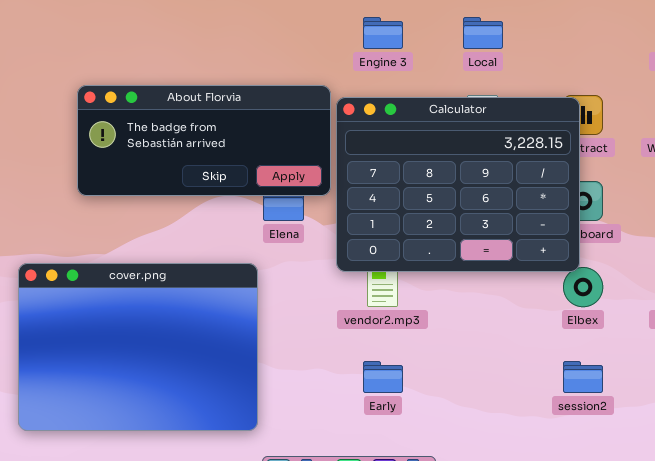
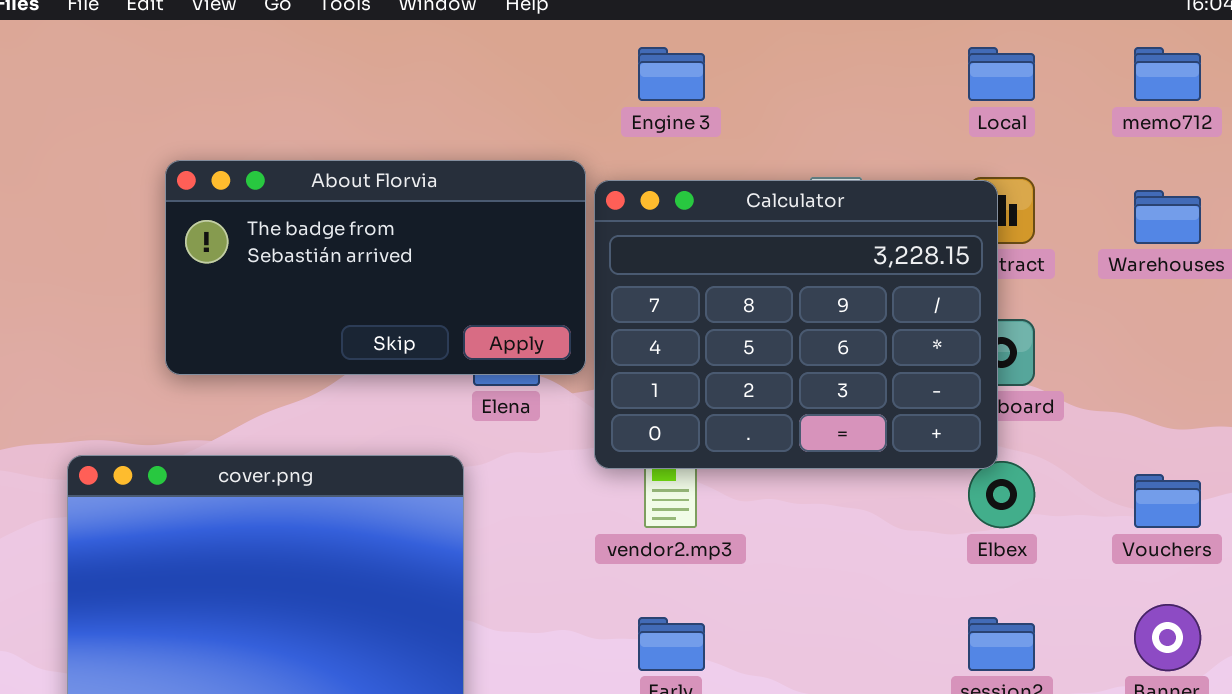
Local: [463,17,503,49] -> [968,47,1035,101], moved
About Florvia: [77,85,331,196] -> [165,160,586,375], resized

